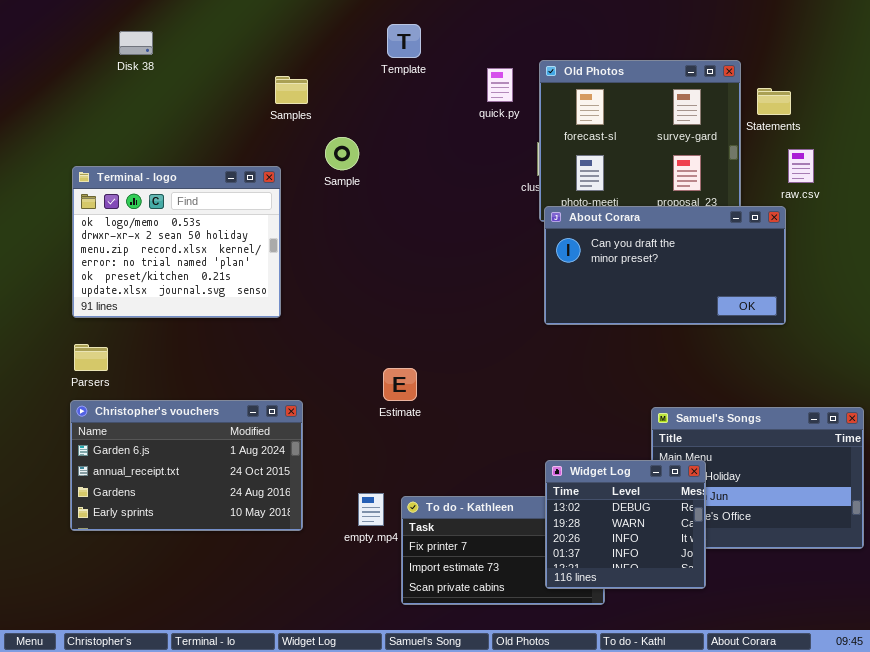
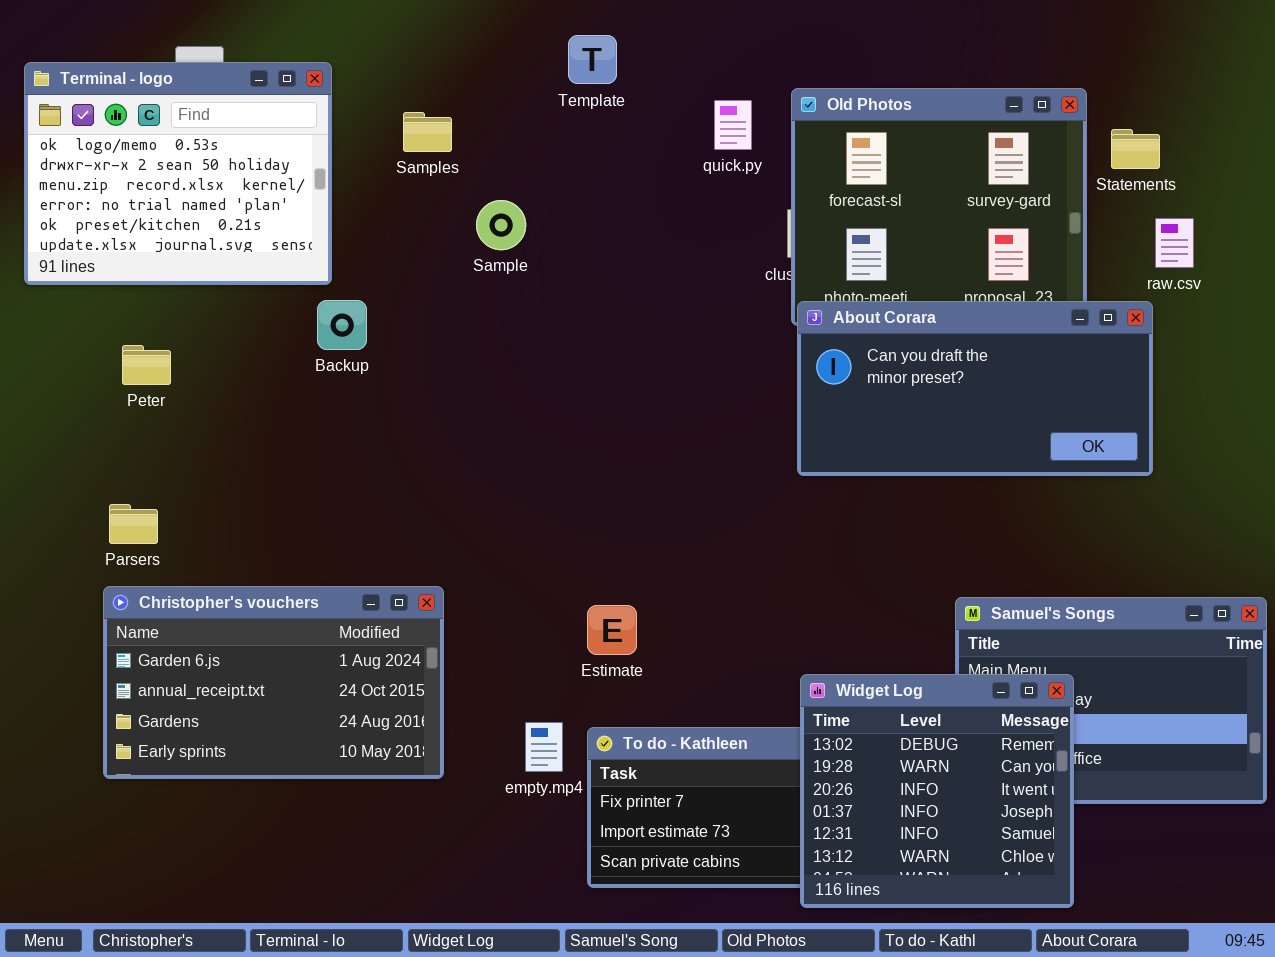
Terminal - logo: [72,166,281,318] -> [24,62,332,285], moved
Estimate: [383,368,417,401] -> [587,605,637,655], moved
Widget Log: [545,460,706,589] -> [800,674,1074,908], resized

